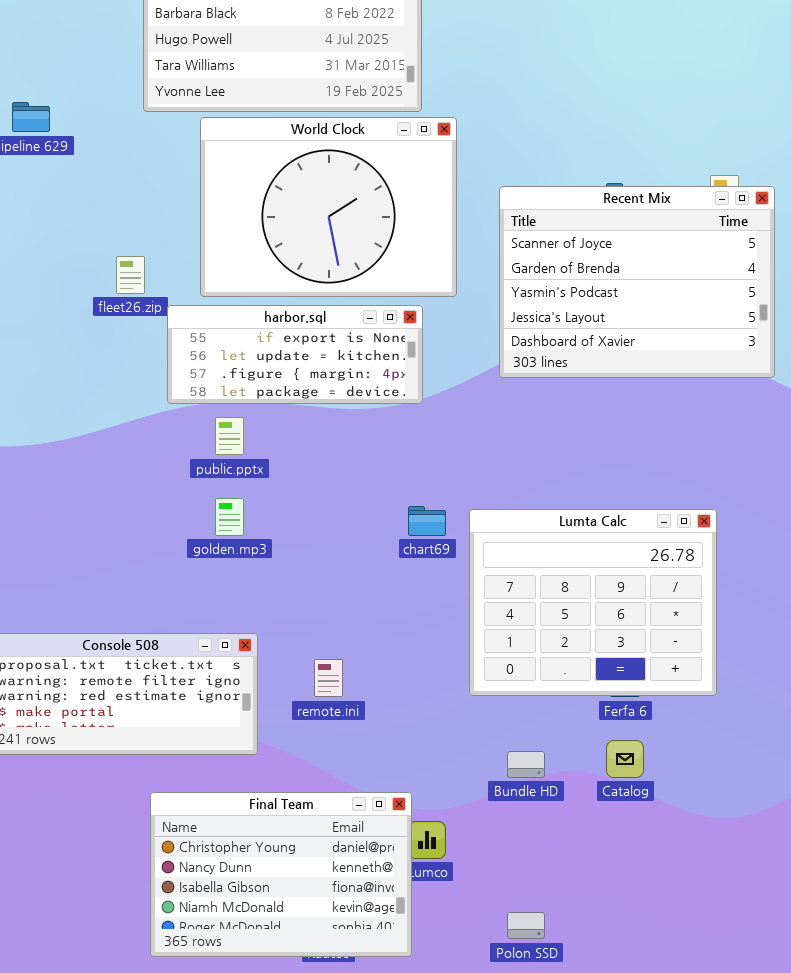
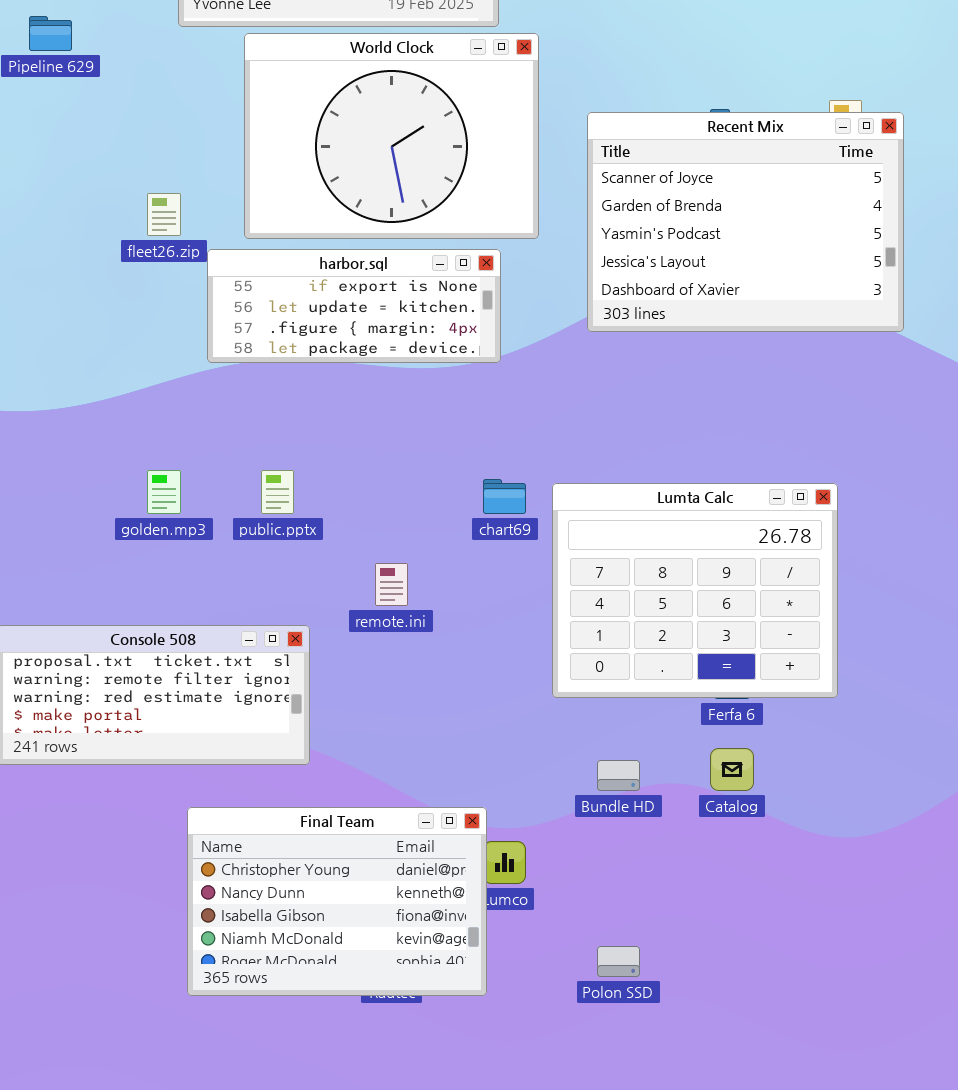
public.pptx: [215,417,244,455] -> [261,470,294,514], moved
golden.mp3: [215,498,244,536] -> [147,470,181,514], moved
remote.ini: [314,659,343,697] -> [375,563,408,606], moved

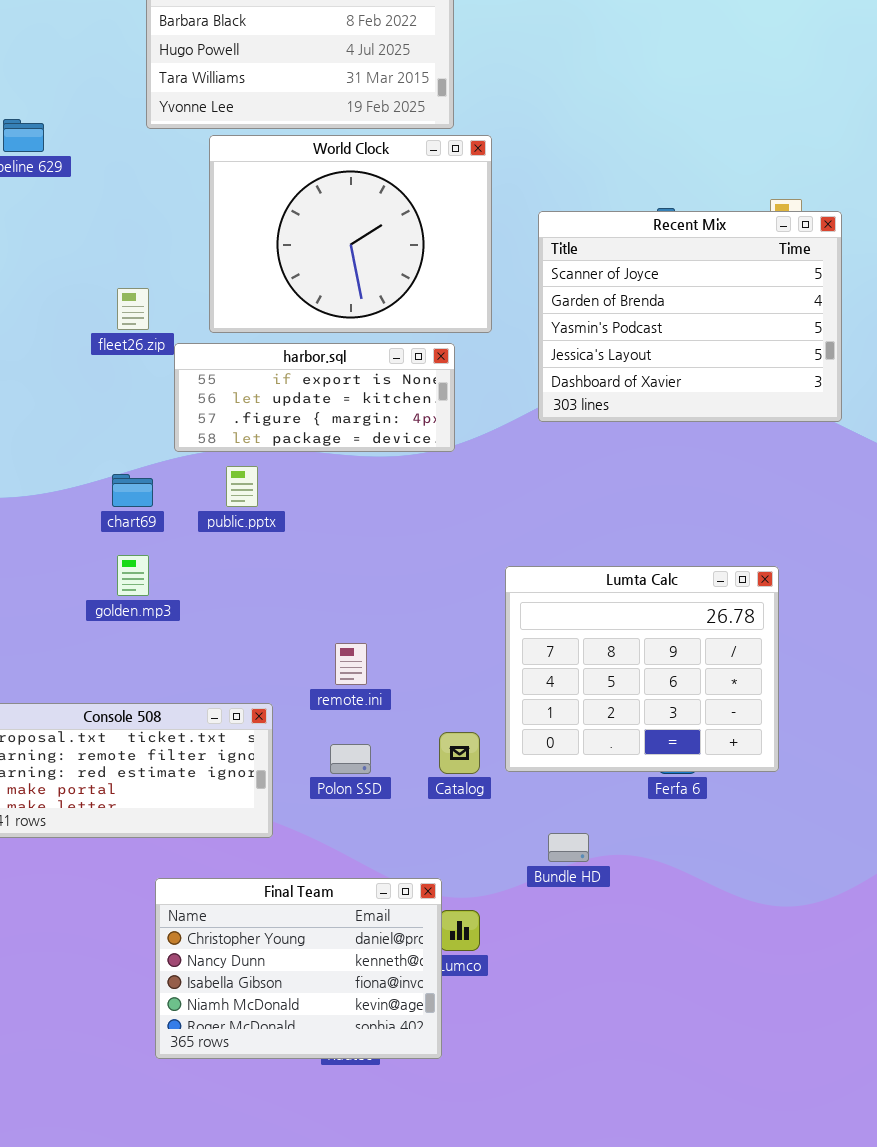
public.pptx: [261,470,294,514] -> [226,466,258,507], moved
chart69: [483,479,526,514] -> [112,474,153,507], moved
Catalog: [710,748,754,791] -> [439,732,480,774], moved
Polon SSD: [597,946,640,977] -> [330,744,371,774], moved

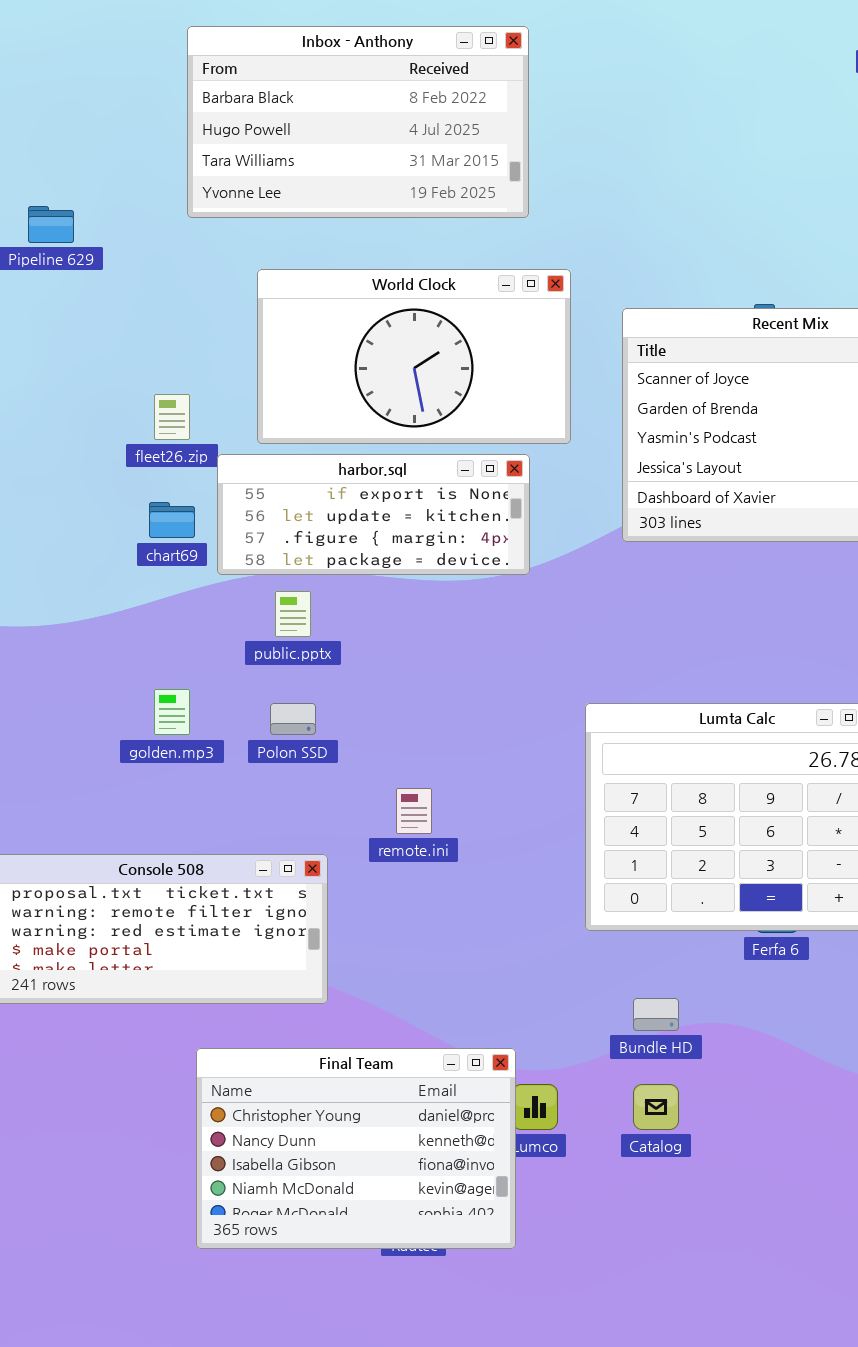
World Clock: [209,135,492,333] -> [257,269,571,444], resized
chart69: [112,474,153,507] -> [149,502,195,538], moved
Catalog: [439,732,480,774] -> [633,1084,679,1130], moved
Polon SSD: [330,744,371,774] -> [270,703,316,735], moved

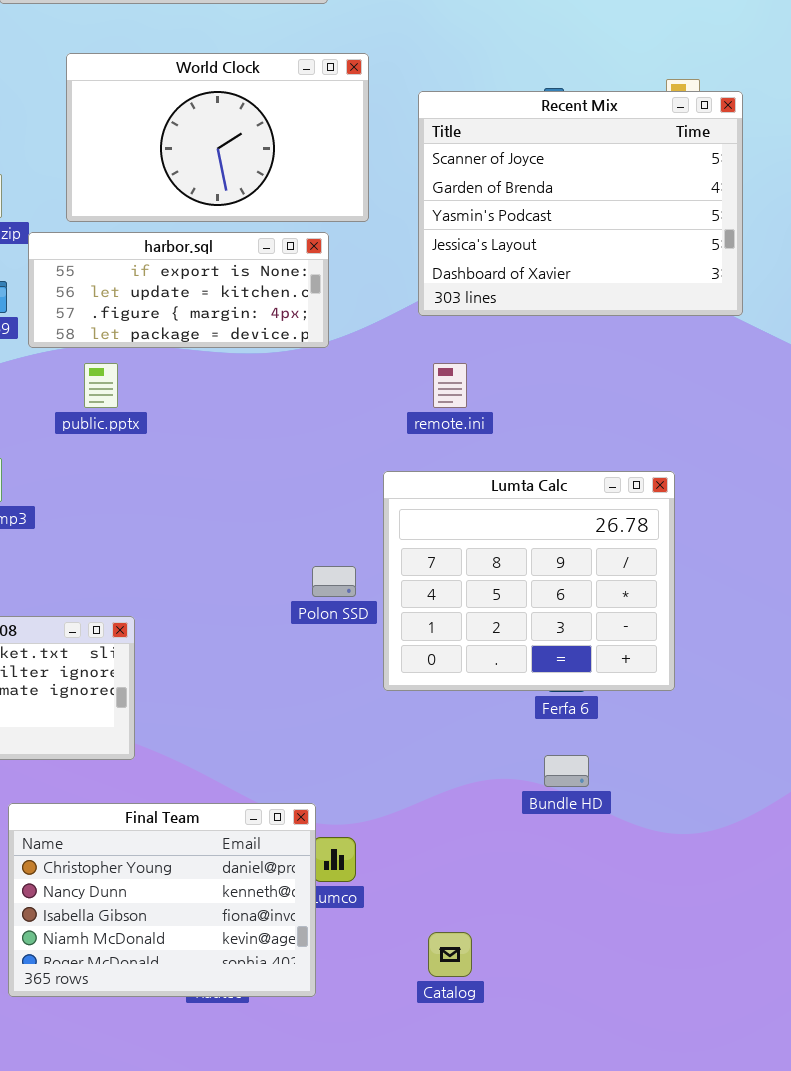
Polon SSD: [270,703,316,735] -> [312,566,356,597], moved
remote.ini: [396,788,432,834] -> [433,363,467,408], moved
Bundle HD: [633,998,679,1031] -> [544,755,589,787], moved
Catalog: [633,1084,679,1130] -> [428,932,472,977], moved

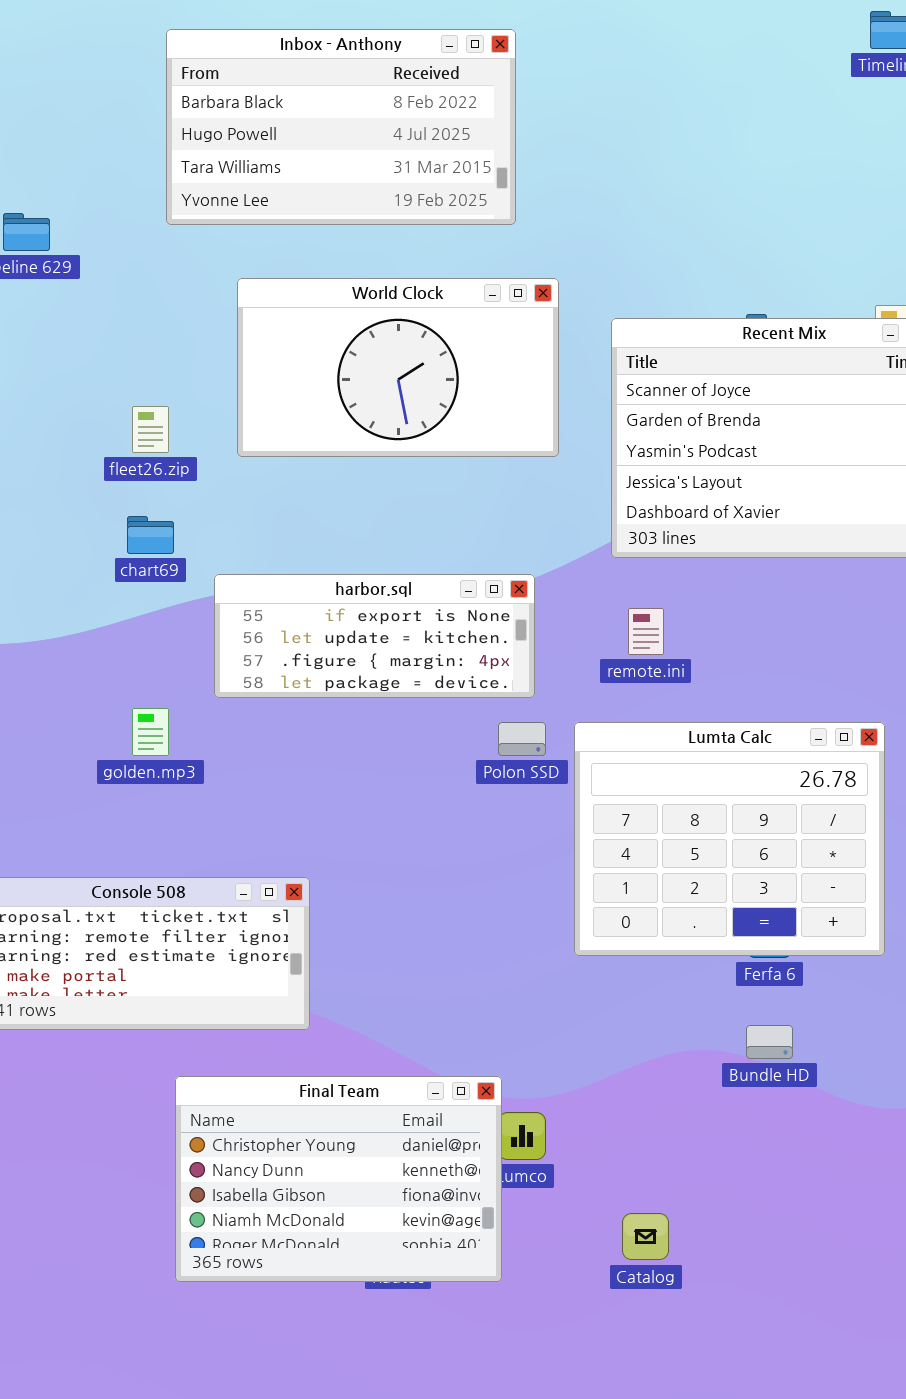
harbor.sql: [28,232,329,348] -> [214,574,535,698], moved
Polon SSD: [312,566,356,597] -> [498,722,546,756], moved

